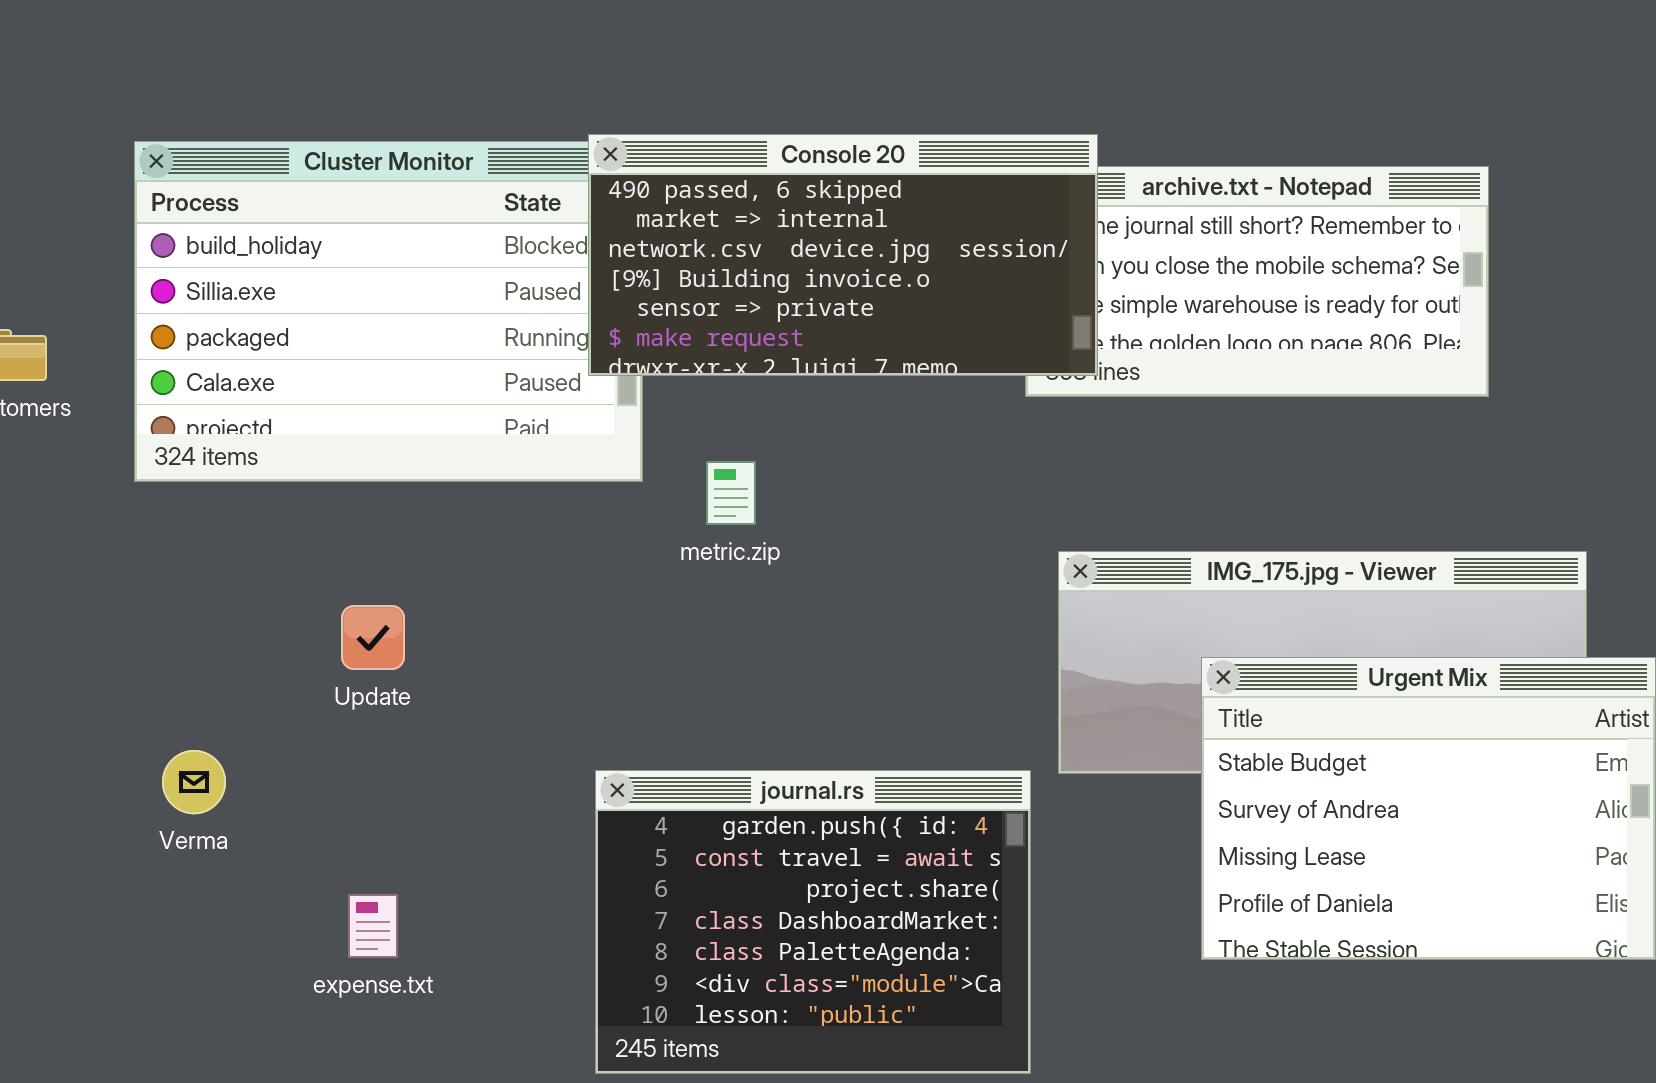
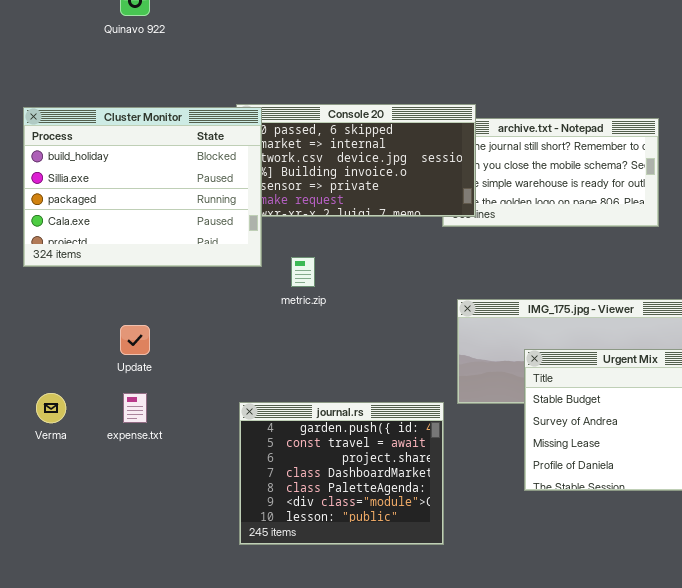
Cluster Monitor: [134,141,643,482] -> [23,107,262,267], raised
expense.txt: [348,894,398,958] -> [123,393,147,423], moved

